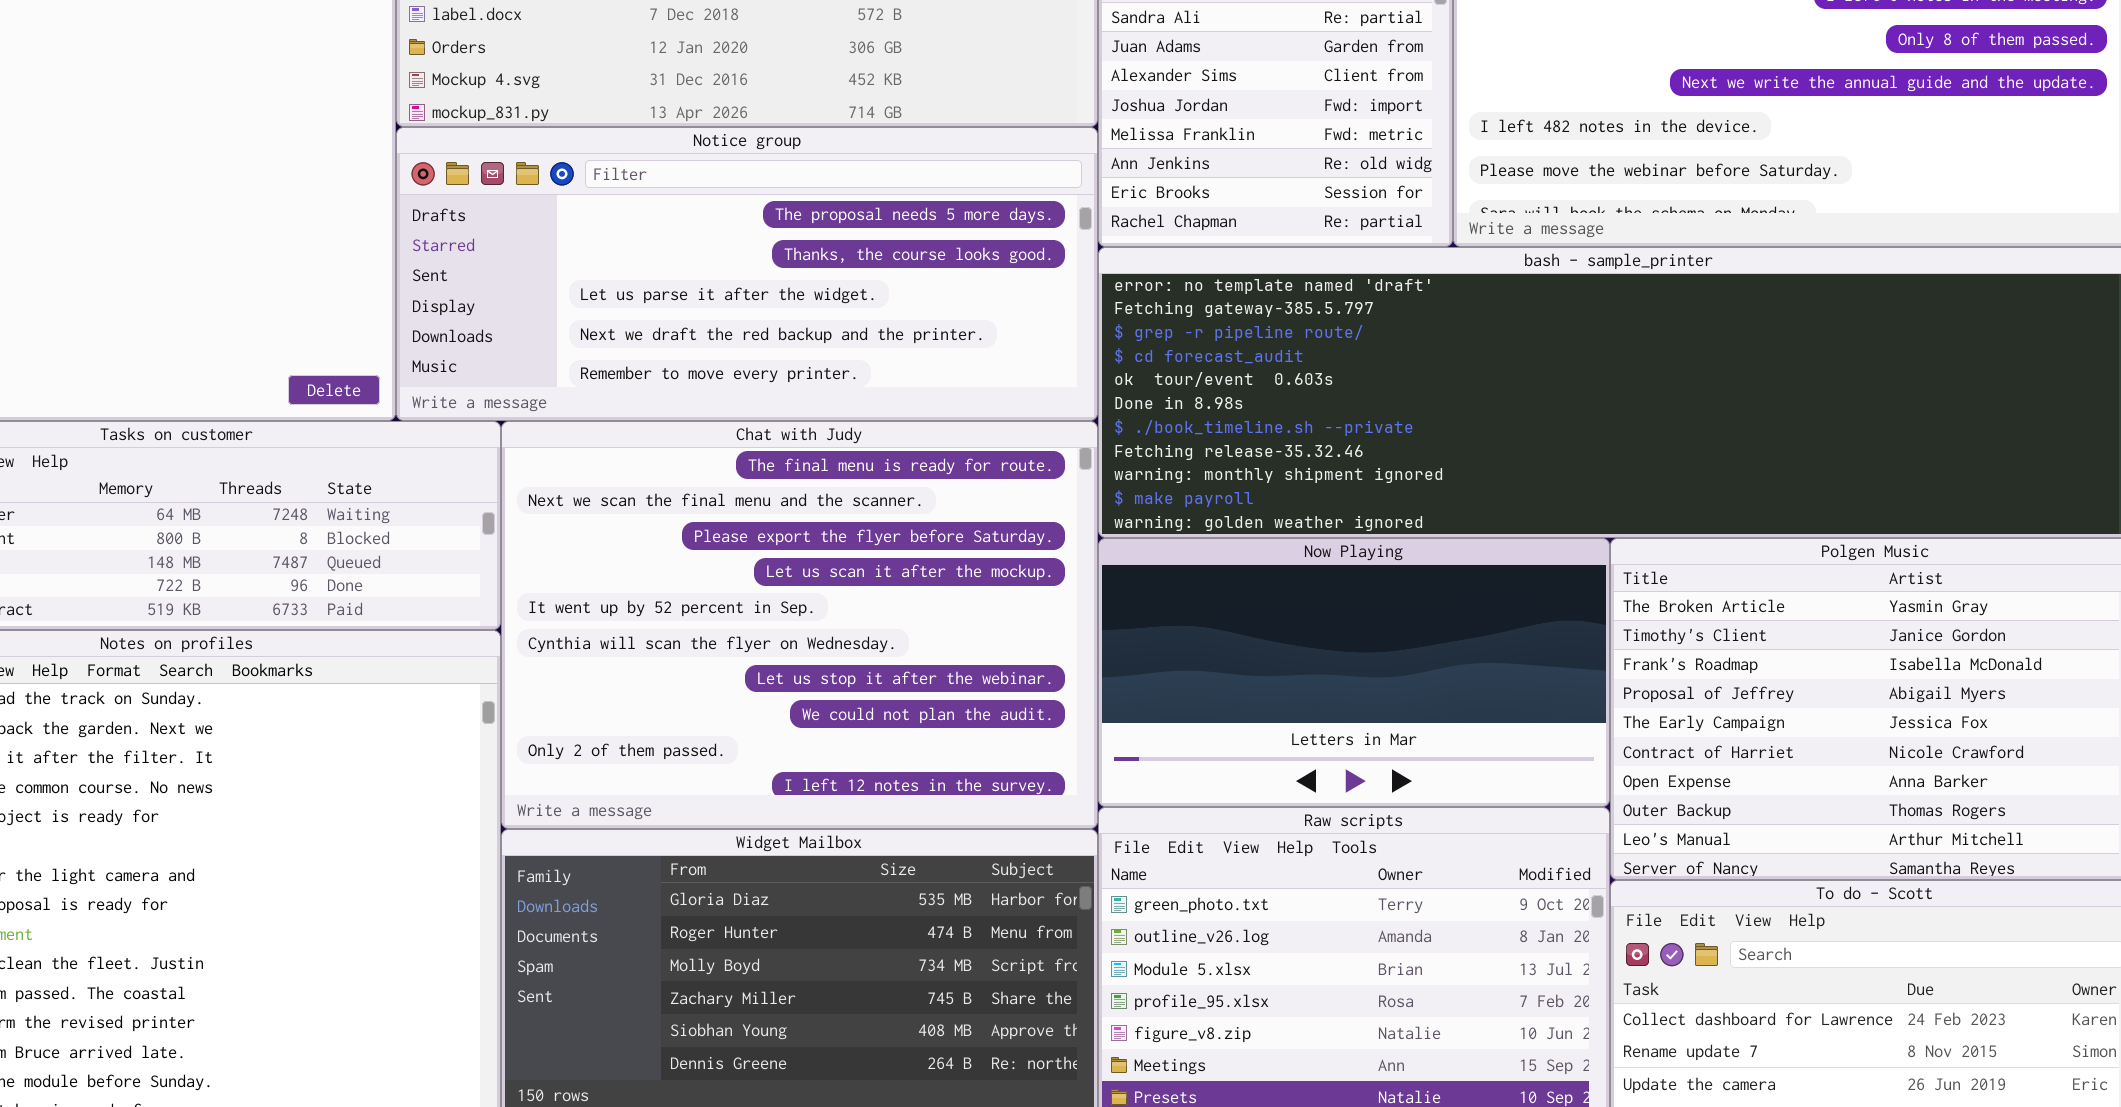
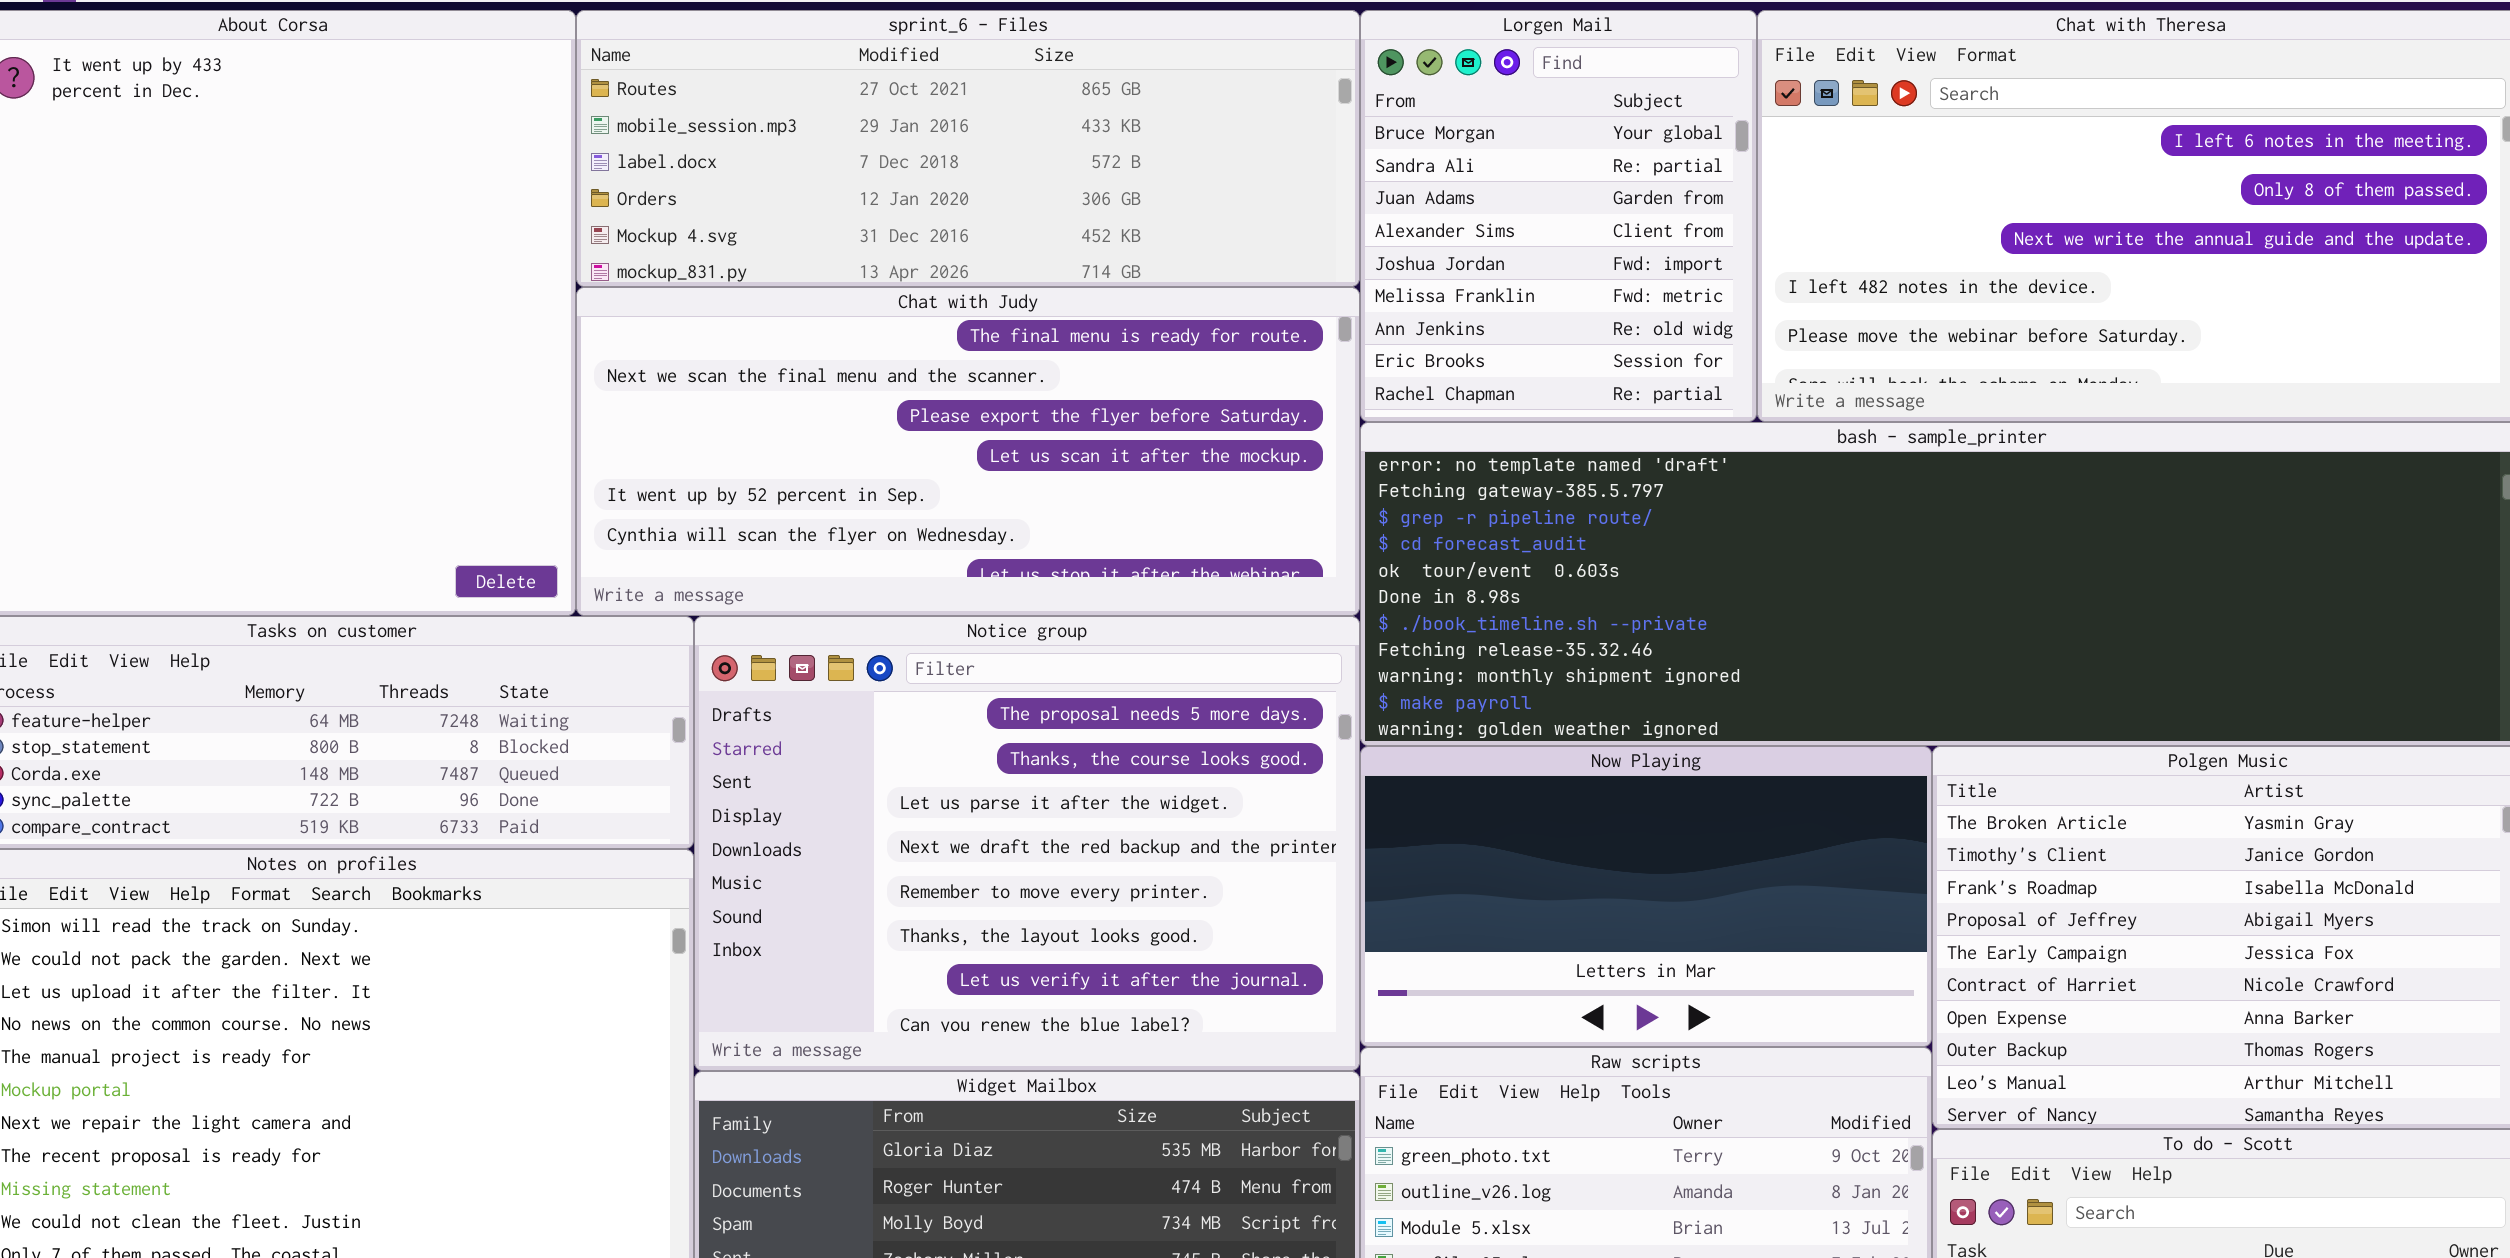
Notice group: [396,127,1098,421] -> [694,616,1360,1071], moved, resized
Chat with Judy: [501,421,1098,829] -> [576,287,1360,616], moved, resized

